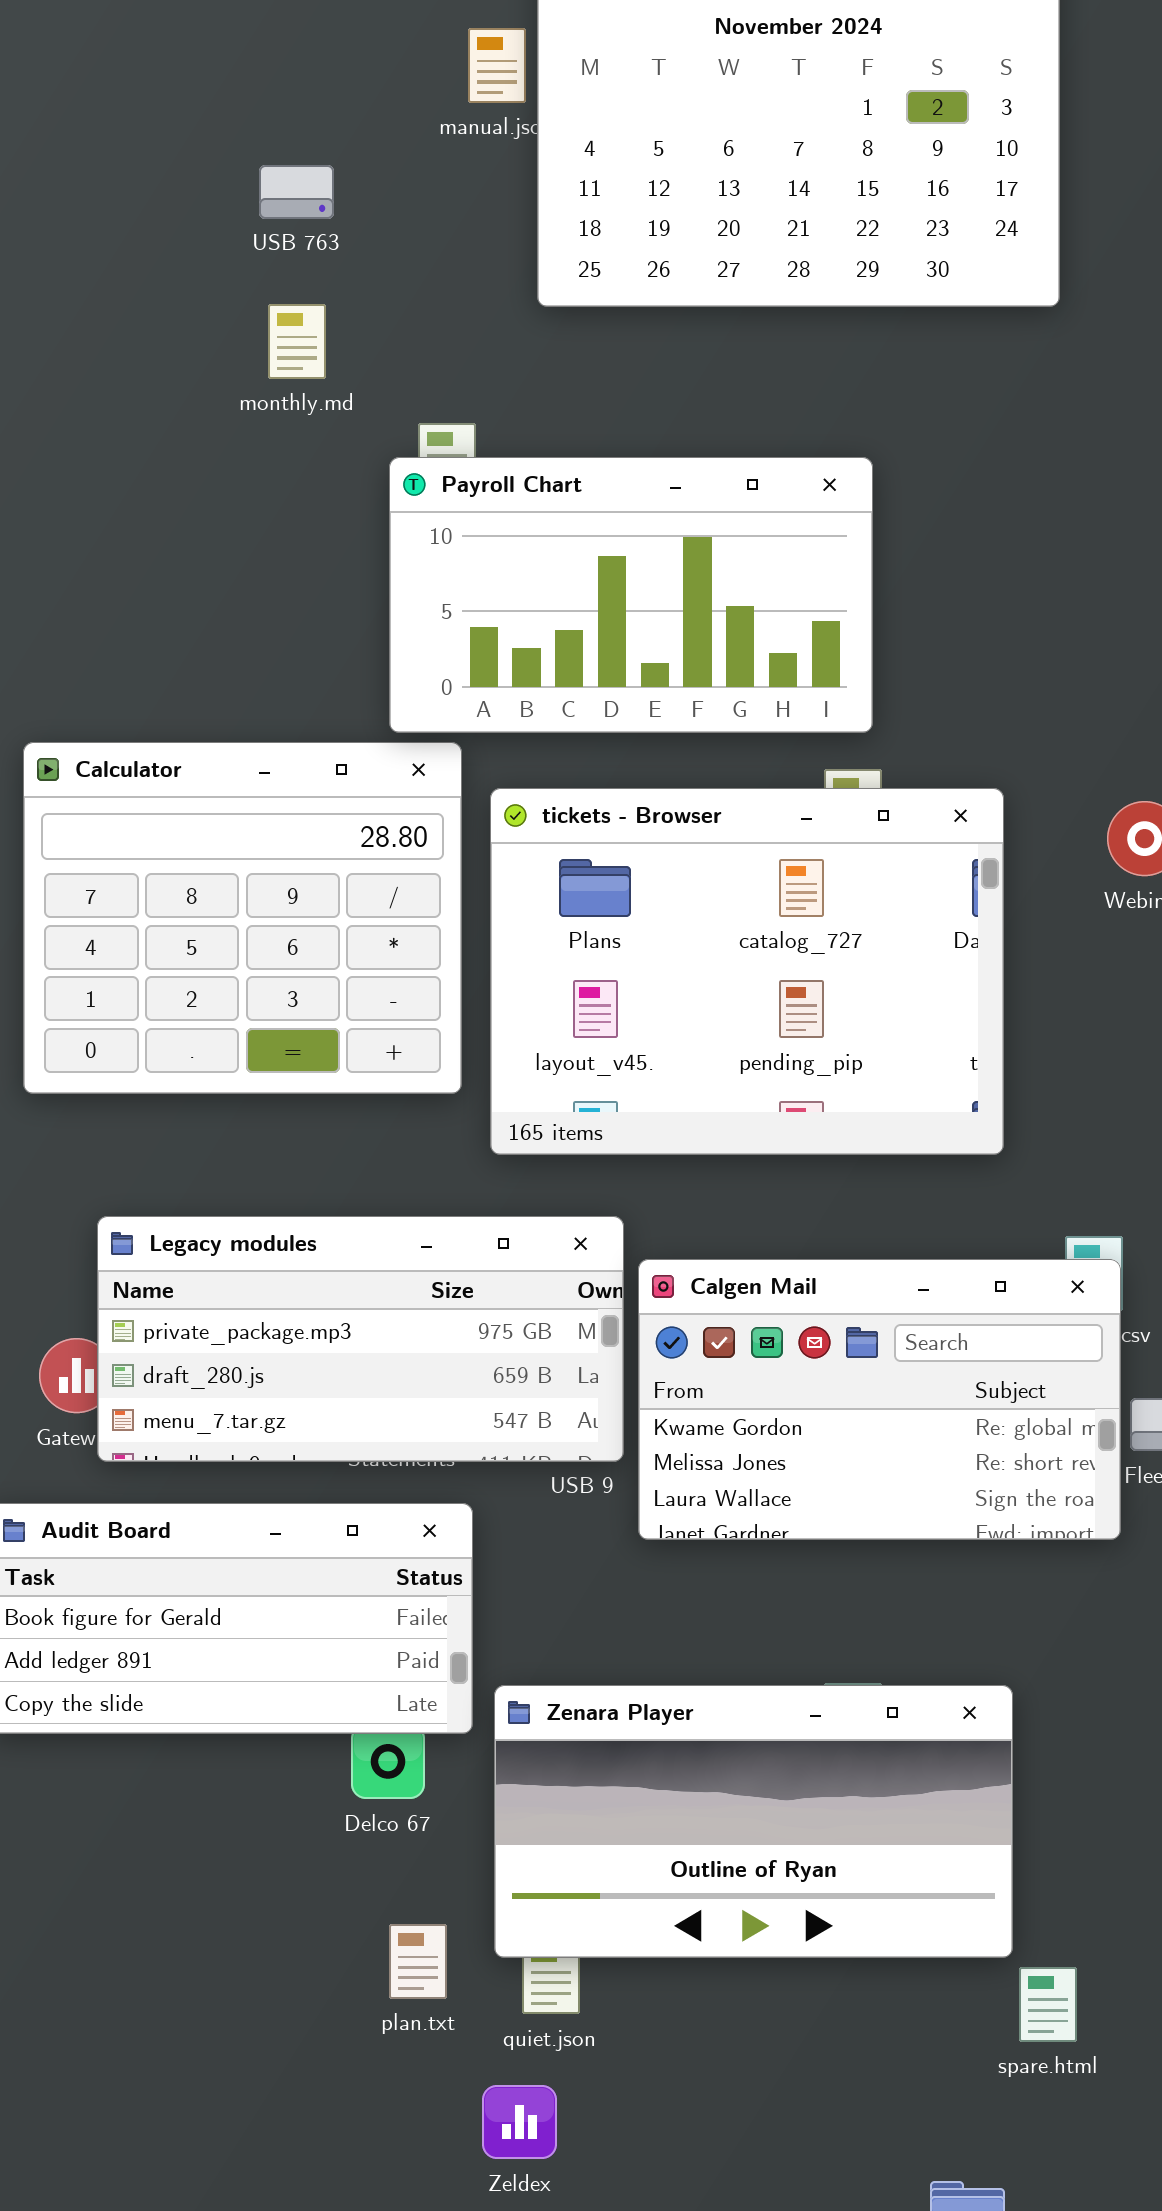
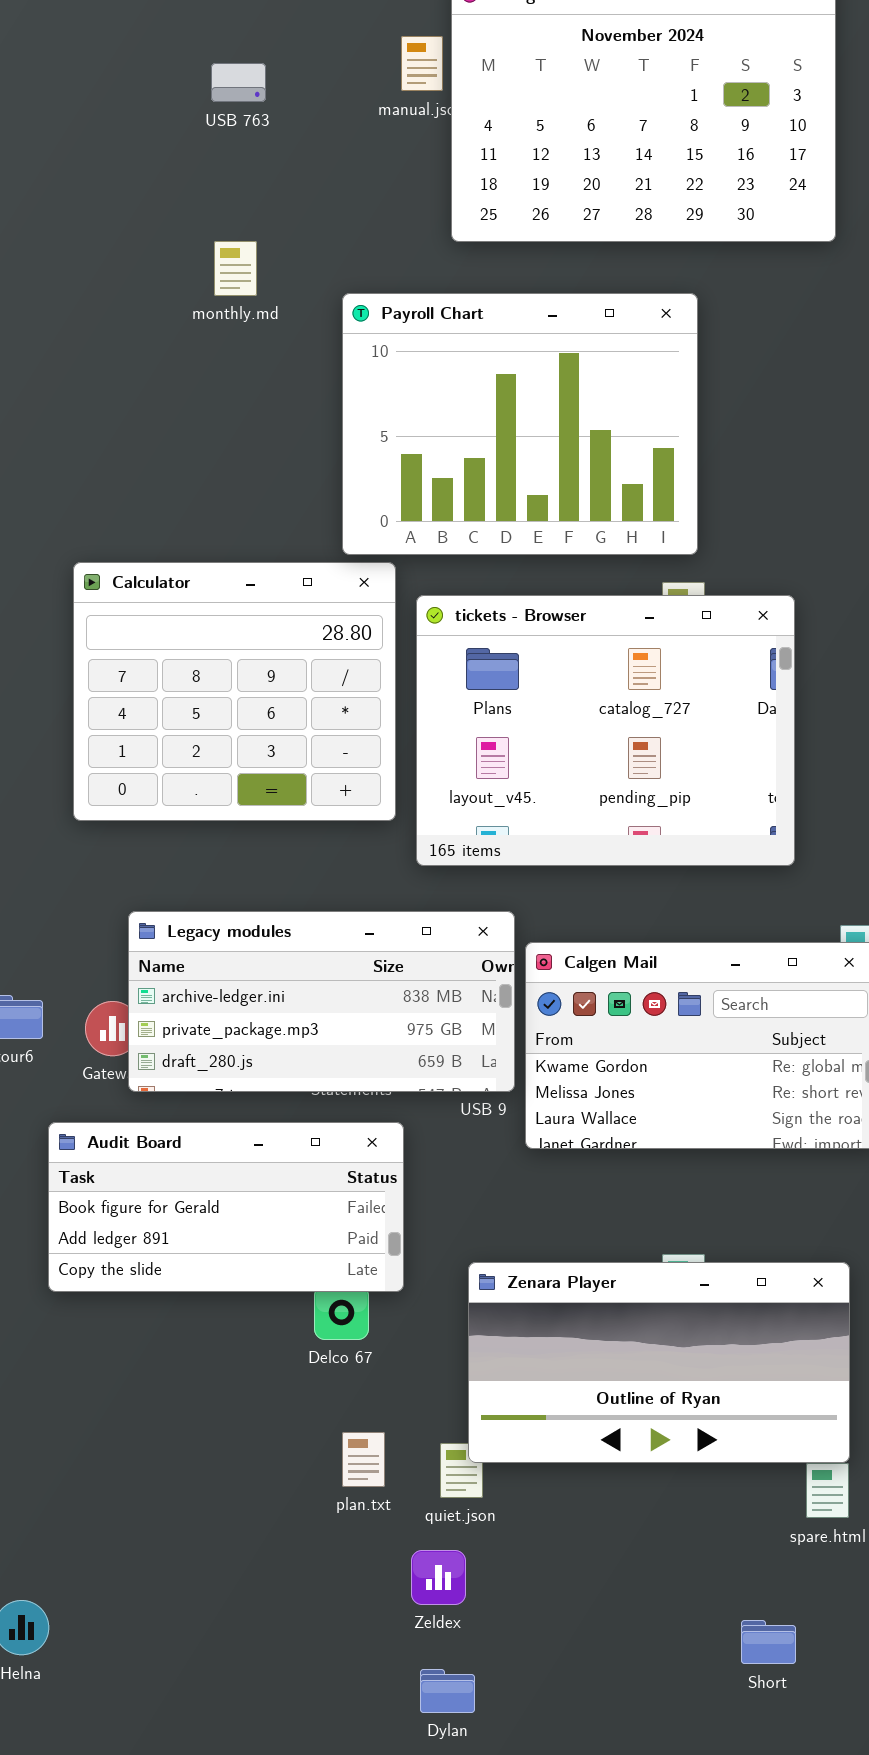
USB 763: [259,165,334,219] -> [211,63,266,102], moved
monthly.md: [268,304,326,379] -> [214,241,257,296], moved
Payroll Chart: [389,457,873,733] -> [342,293,698,555], resized
Legacy modules: [97,1216,624,1462] -> [128,911,515,1092], scrolled up 1 row
Zenara Player: [494,1685,1013,1958] -> [468,1262,850,1463], moved

